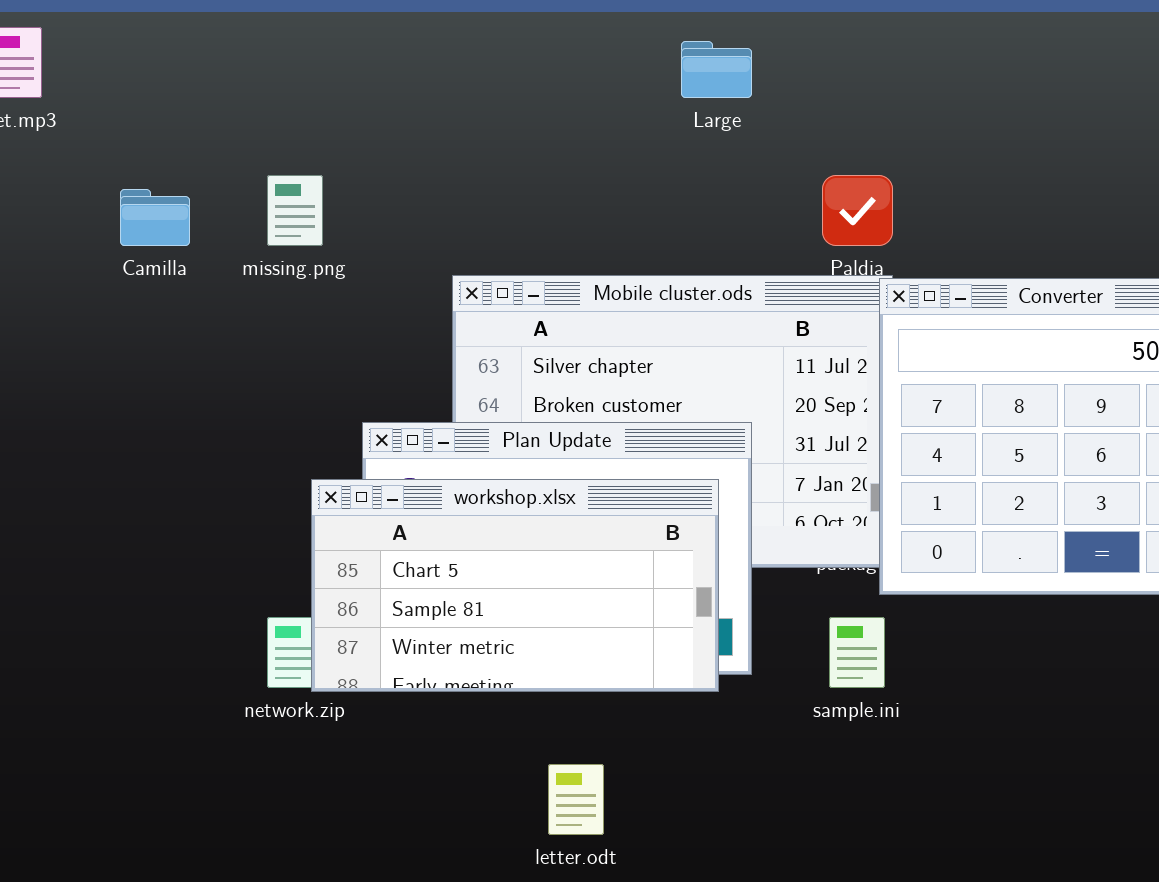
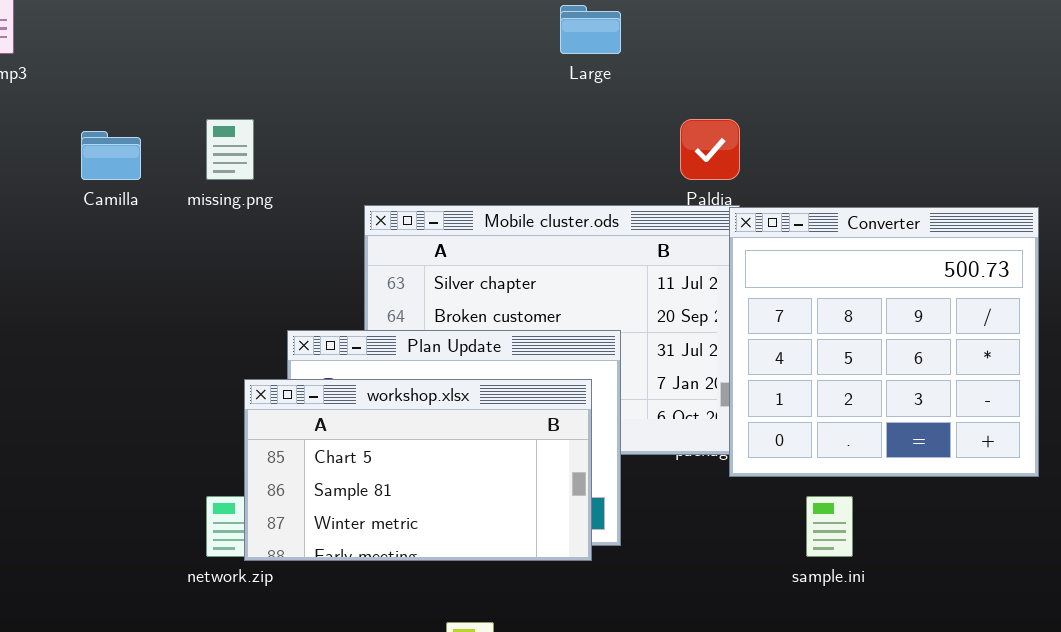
sample.ini: [829,617,885,688] -> [806,496,853,557], moved

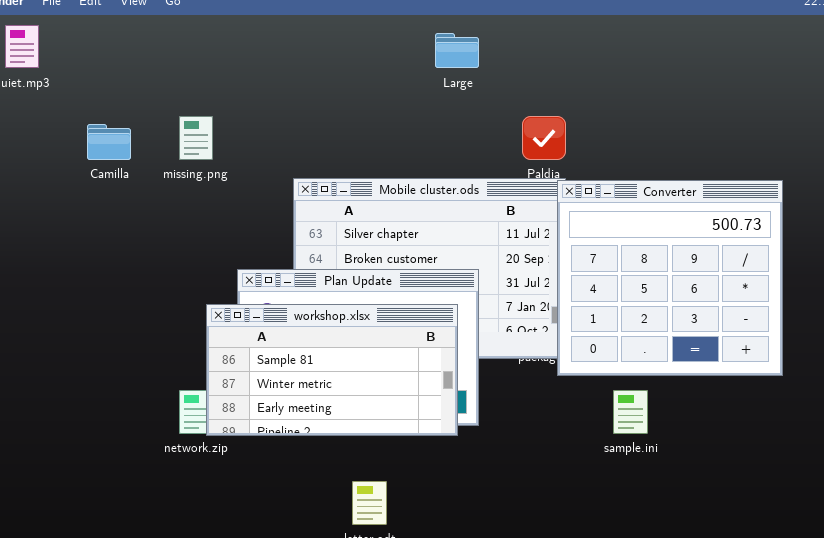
workshop.xlsx: [244,379,592,561] -> [206,304,458,436], scrolled down 1 row

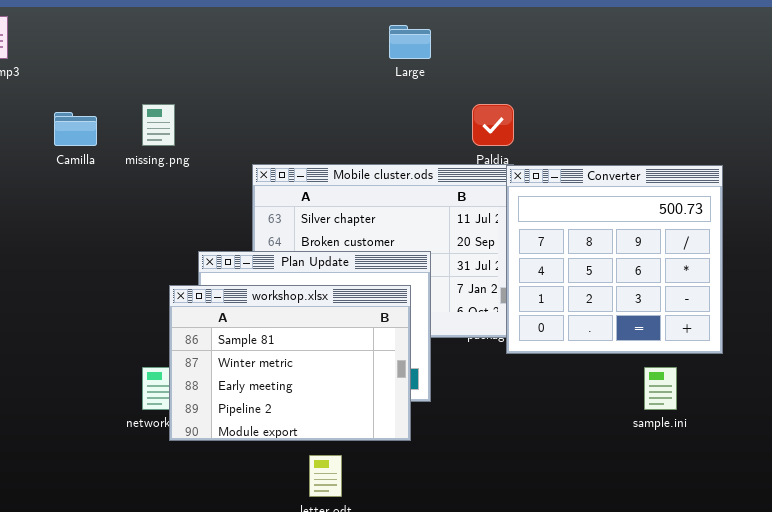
workshop.xlsx: [206,304,458,436] -> [169,285,411,441], resized
sample.ini: [613,390,648,434] -> [644,367,677,410], moved

